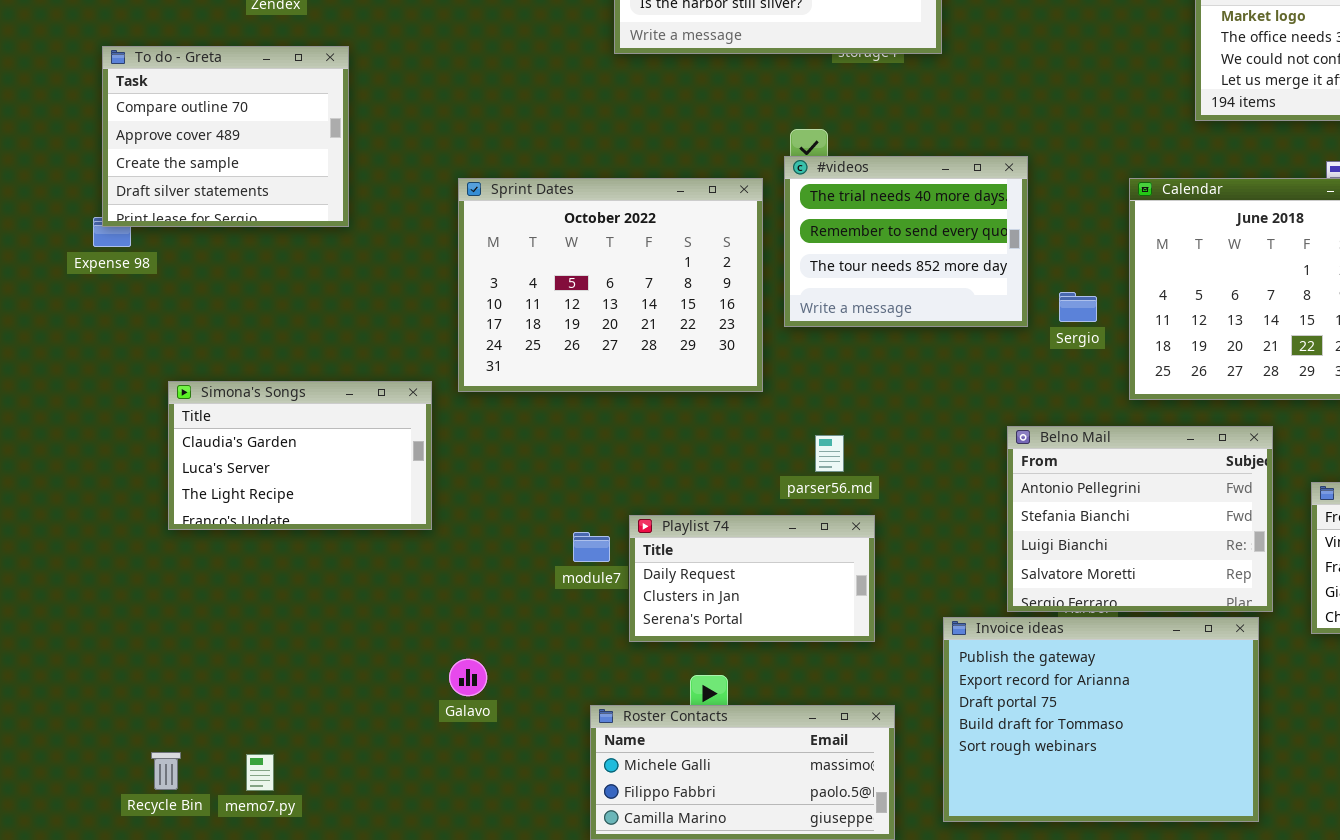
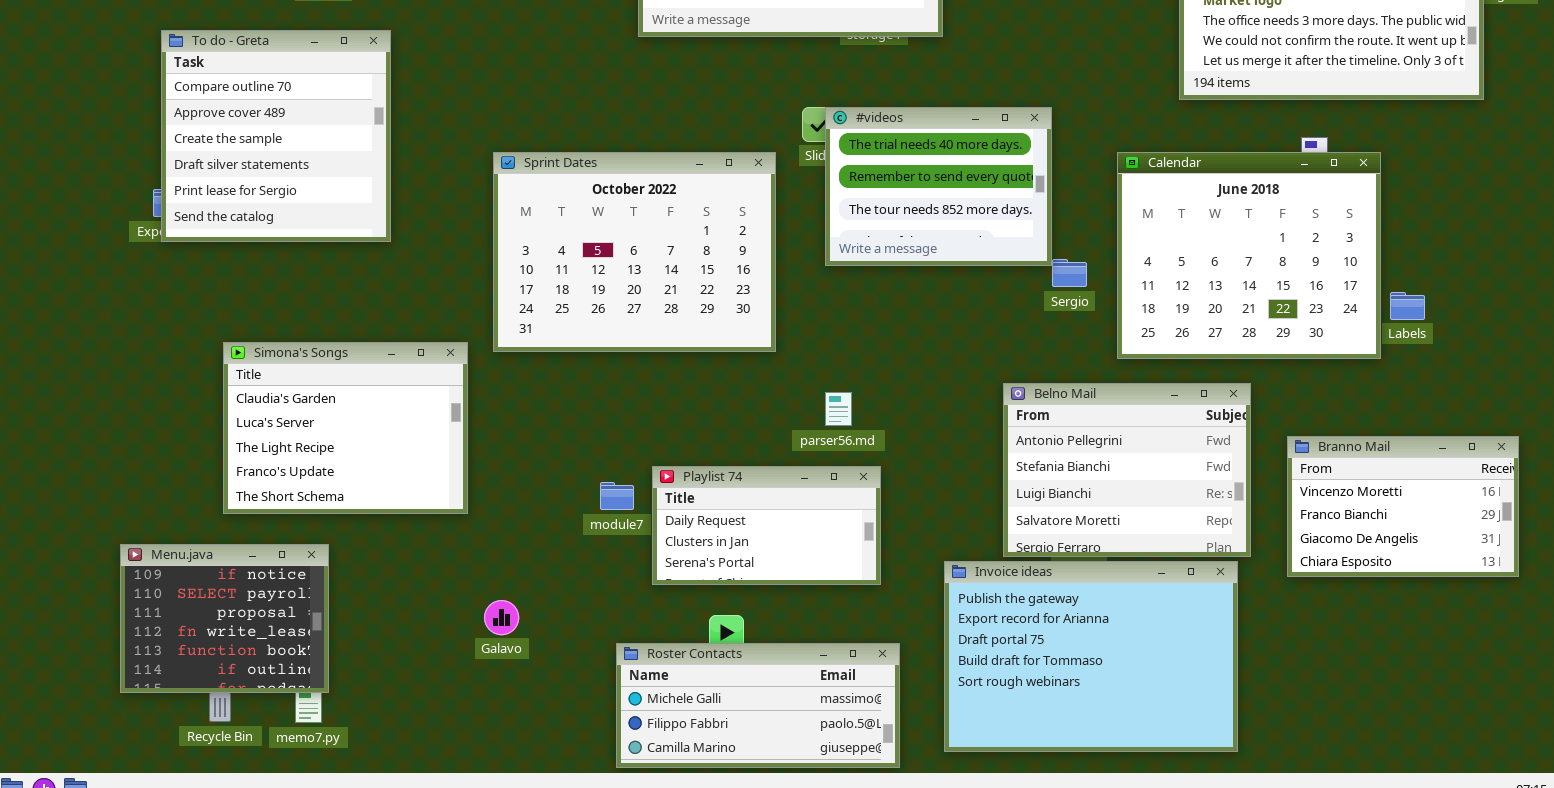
To do - Greta: [102,46,349,227] -> [161,30,391,242], resized
#videos: [784,156,1028,327] -> [825,107,1052,266], moved
Simona's Songs: [168,381,432,530] -> [223,342,468,514], resized
Menu.java: none -> [120,544,329,693], opened

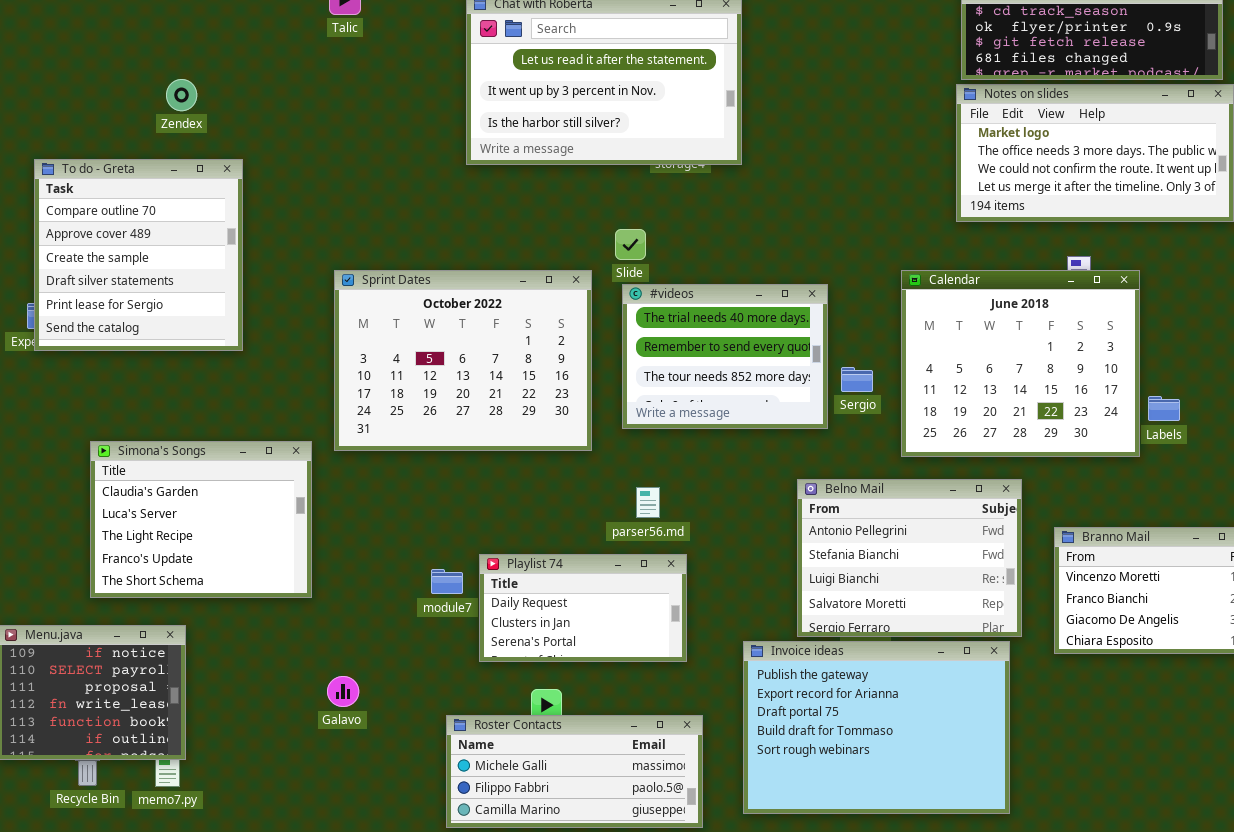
#videos: [825,107,1052,266] -> [622,284,828,429], moved

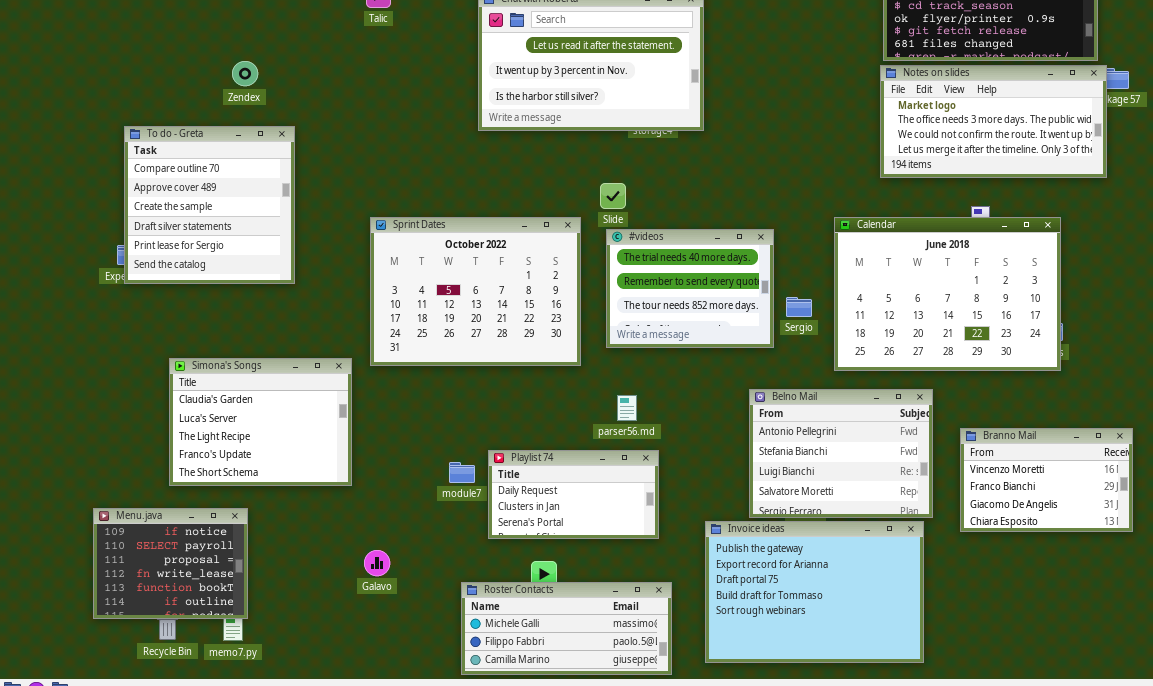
Calendar: [901,270,1140,457] -> [834,217,1061,371], resized

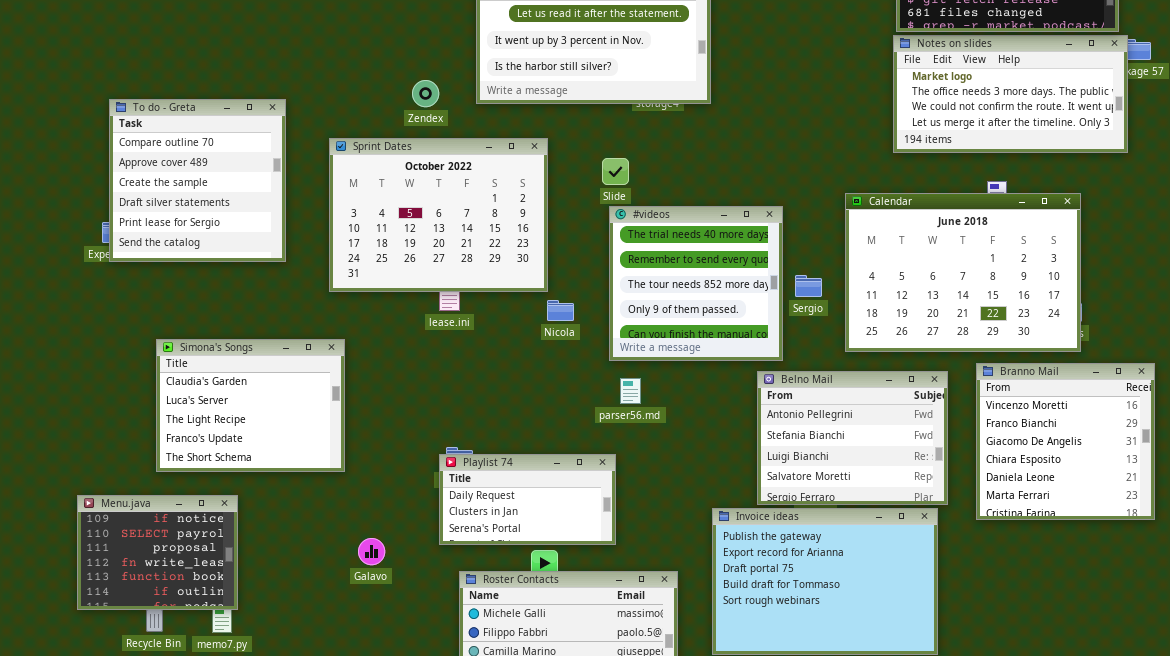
Zendex: [232,61,258,86] -> [412,80,439,107], moved
Sprint Dates: [370,217,581,366] -> [329,138,548,292], moved
#videos: [606,229,774,348] -> [609,206,783,361], resized
Branno Mail: [960,428,1133,532] -> [976,363,1155,520], resized
Playlist 74: [488,450,659,539] -> [439,454,616,545], moved

